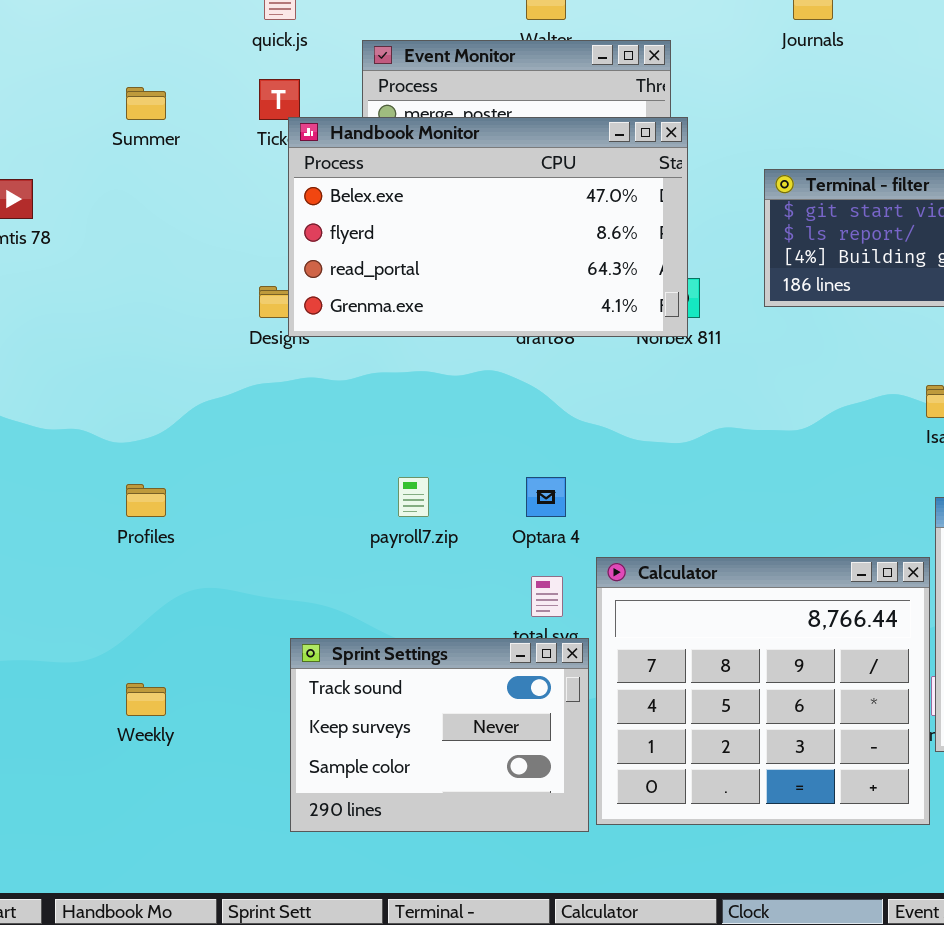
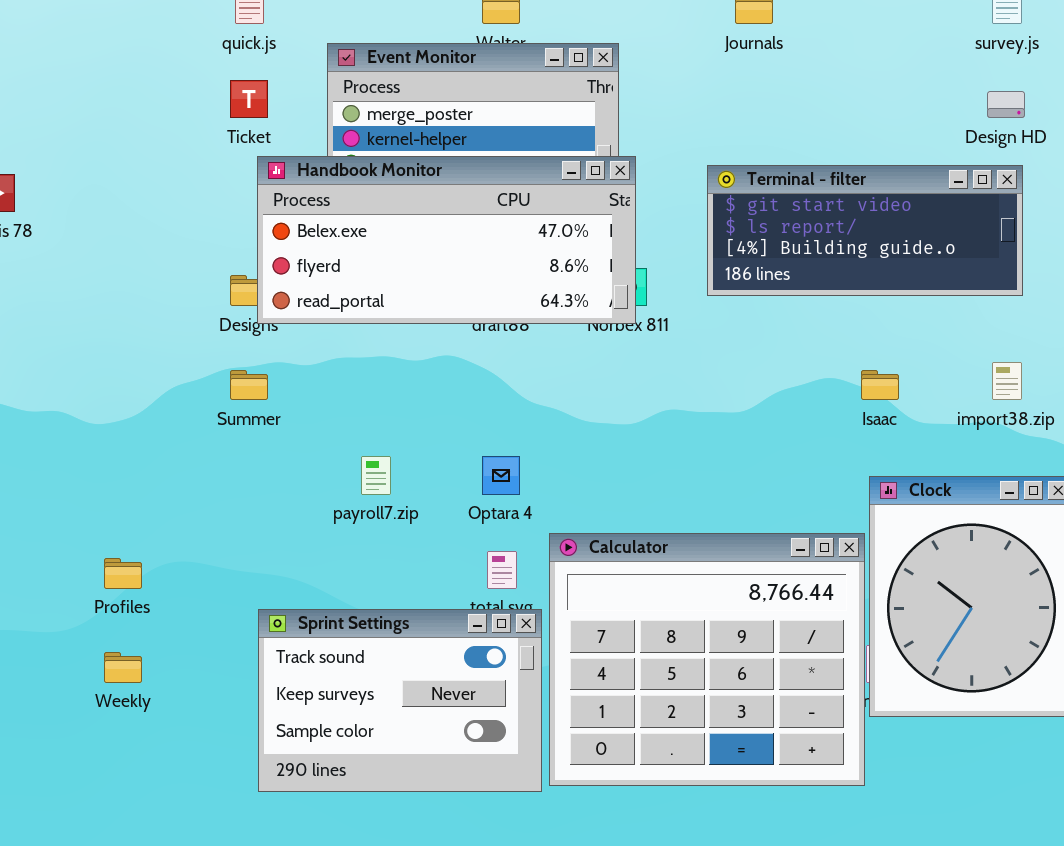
Summer: [126,87,166,120] -> [230,370,268,400], moved
Handbook Monitor: [288,117,688,337] -> [257,156,636,324], resized
Profiles: [126,484,166,517] -> [104,558,142,589], moved

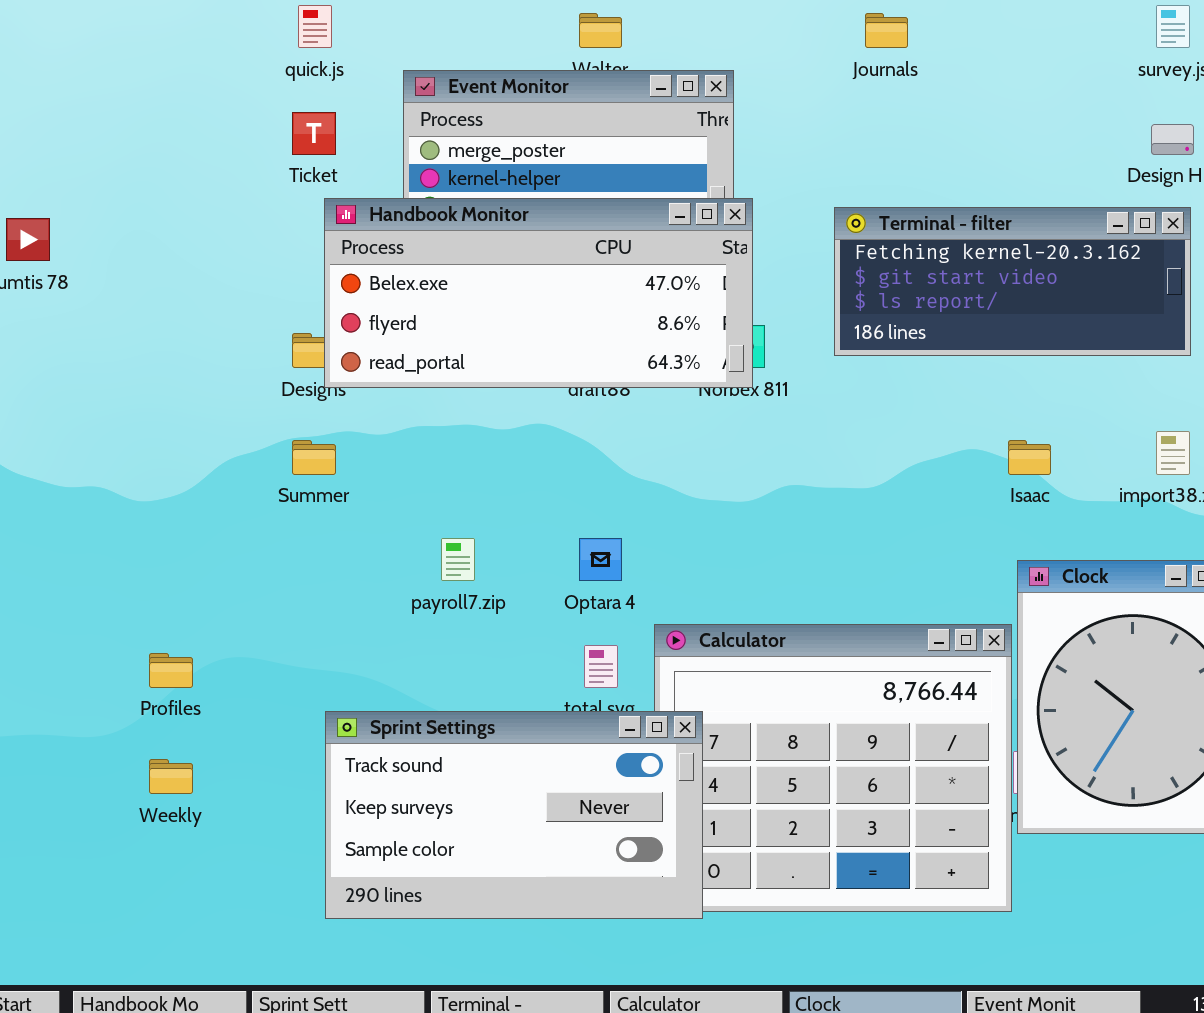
Terminal - filter: [707,165,1023,296] -> [834,207,1191,356], scrolled up 1 row
Sprint Settings: [258,609,542,792] -> [325,711,703,919], resized

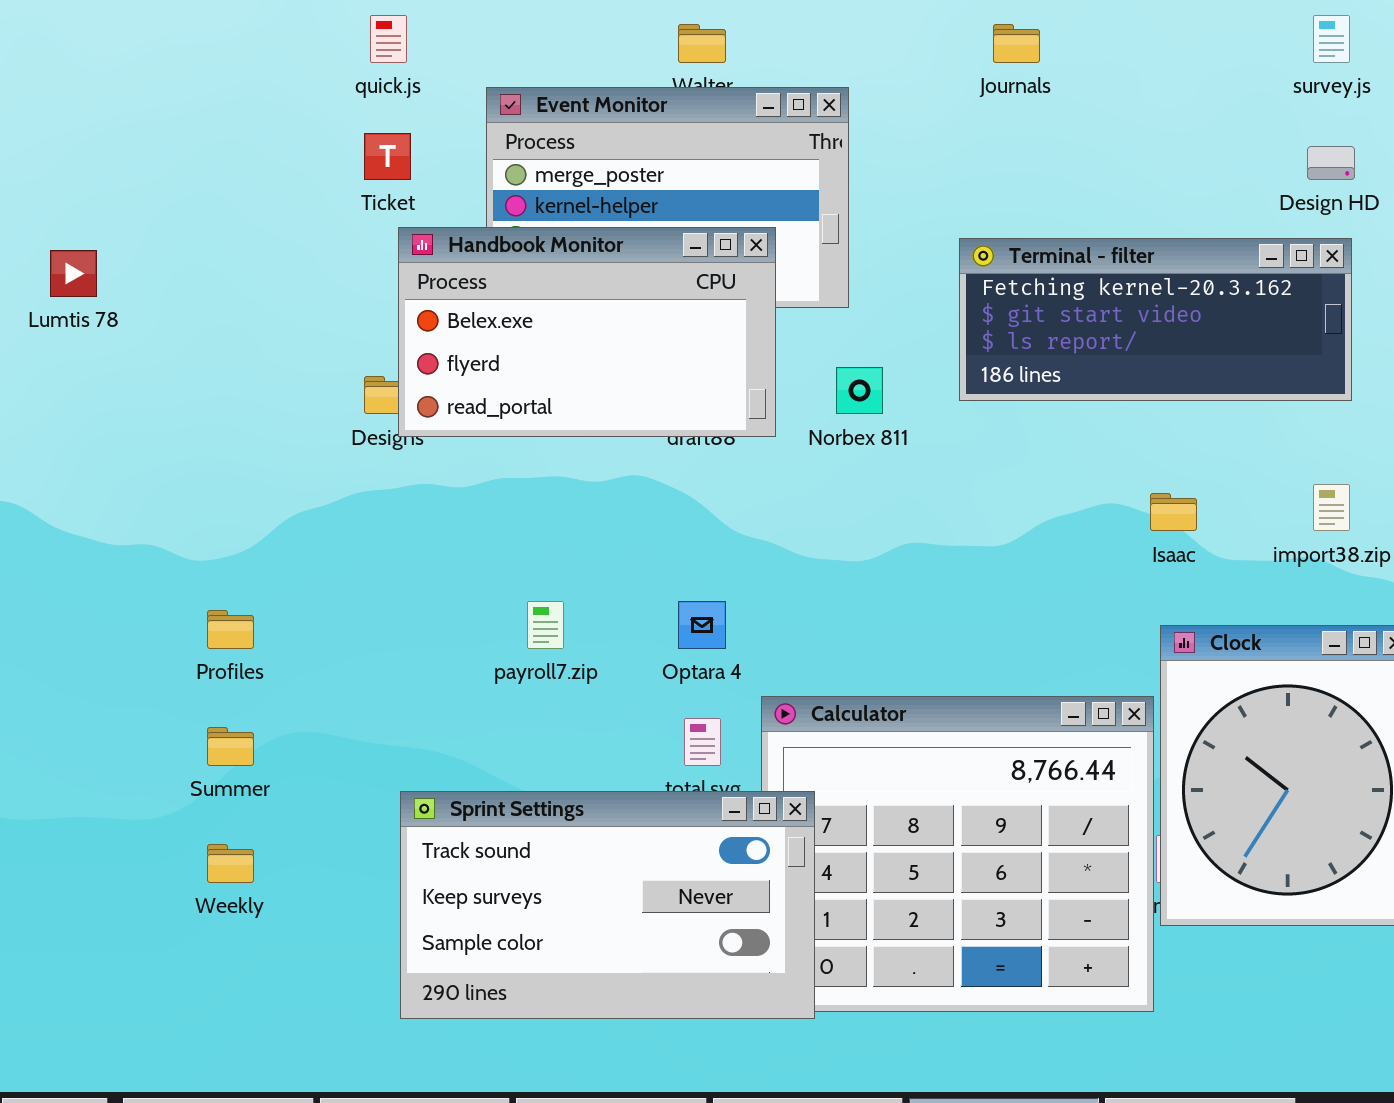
Handbook Monitor: [324,198,753,388] -> [398,227,776,437], resized
Summer: [292,440,336,475] -> [207,727,254,766], moved
Profiles: [149,653,193,688] -> [207,610,254,649], moved

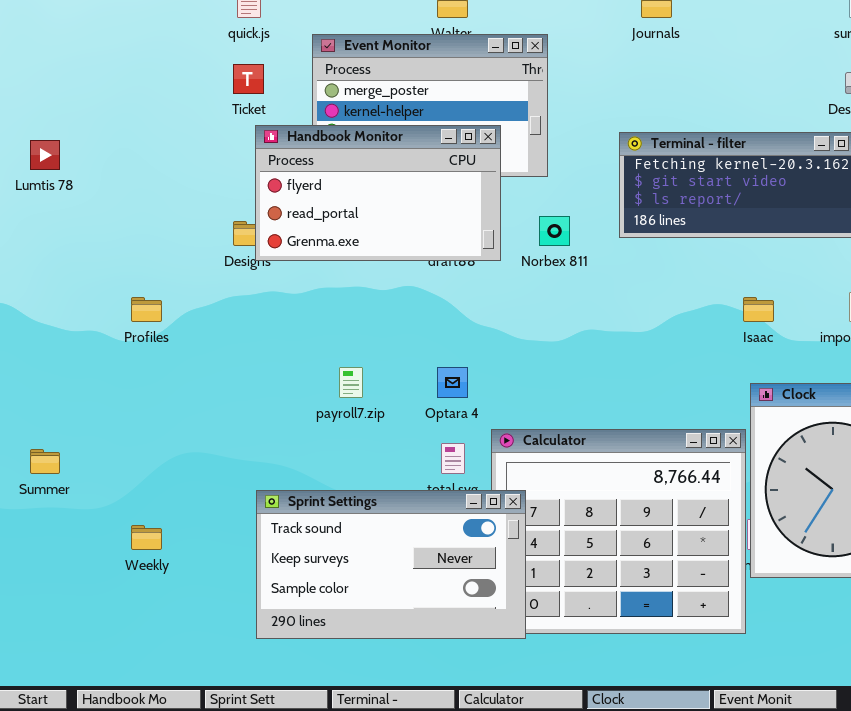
Handbook Monitor: [398,227,776,437] -> [255,125,501,261], scrolled down 1 row
Profiles: [207,610,254,649] -> [131,297,162,322], moved
Summer: [207,727,254,766] -> [30,449,60,474], moved

